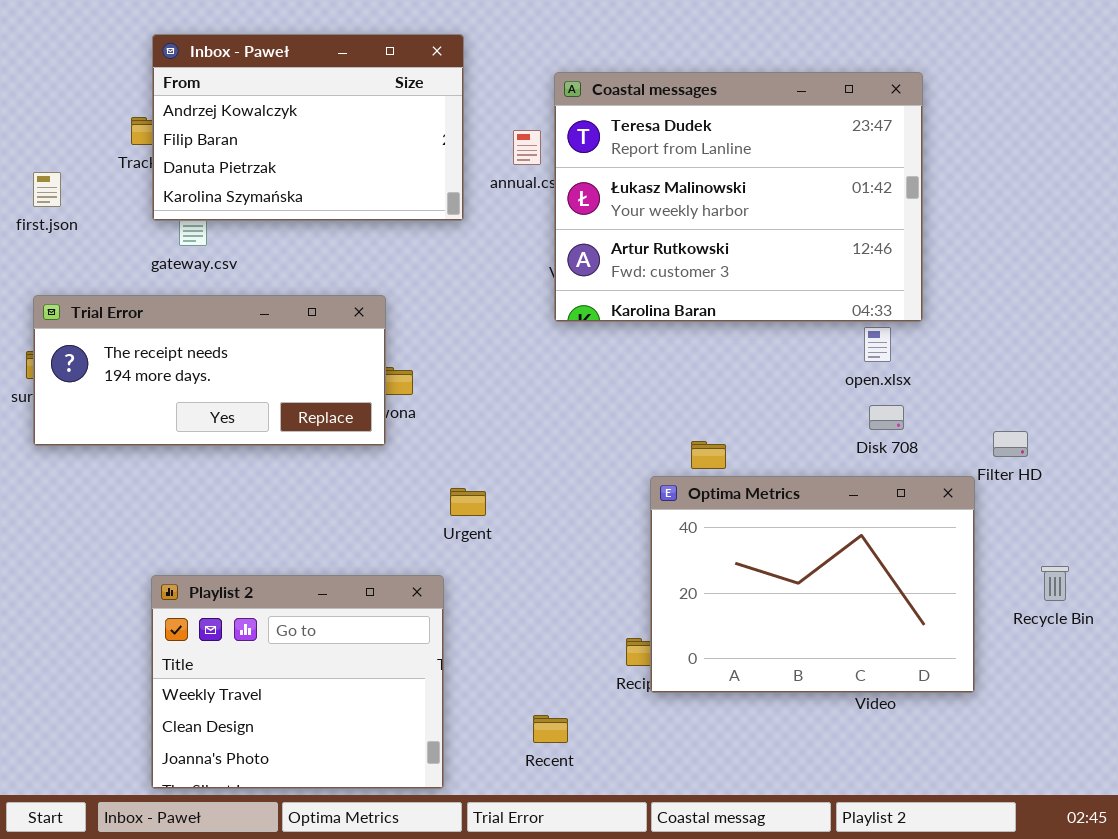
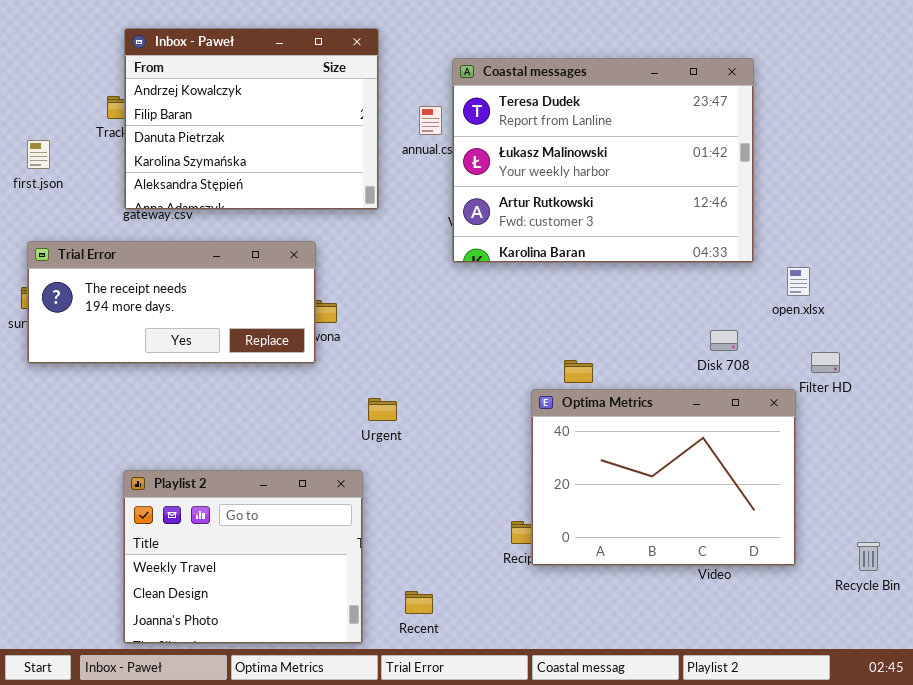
Inbox - Paweł: [152,34,464,221] -> [124,28,379,210], resized
open.xlsx: [864,327,891,362] -> [787,267,810,296], moved
Recycle Bin: [1041,566,1069,601] -> [857,542,880,571], moved
Recent: [533,715,568,743] -> [405,591,433,614], moved

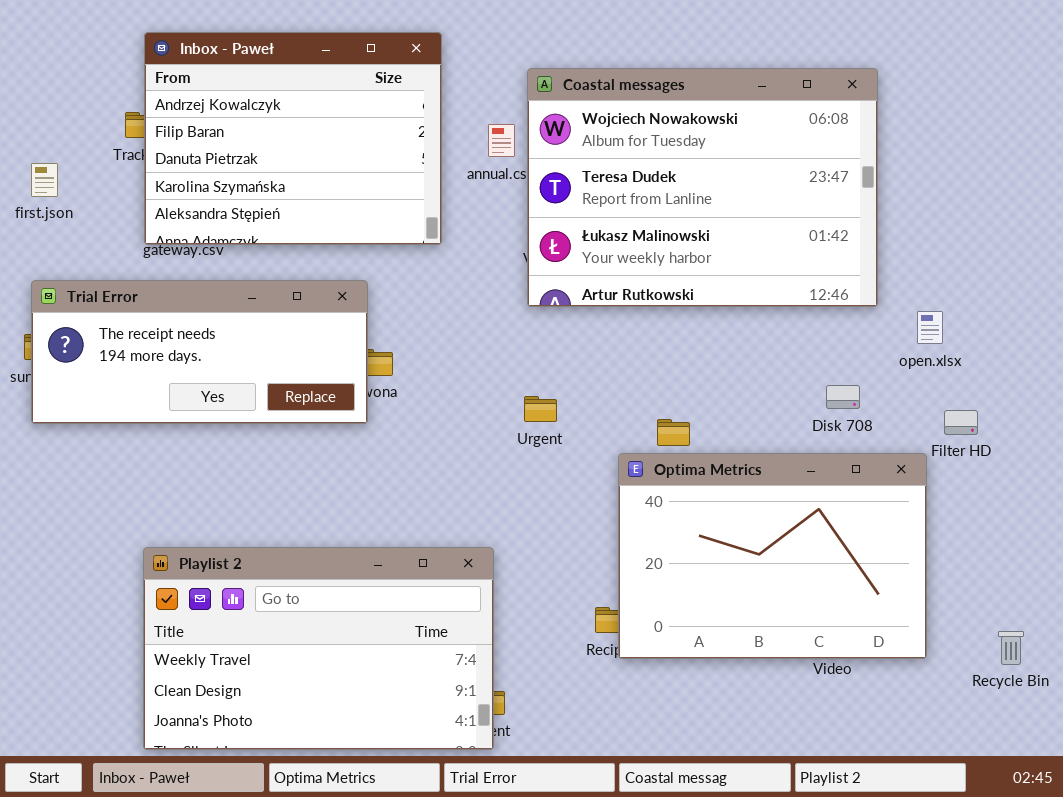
Coastal messages: [452,58,754,263] -> [527,68,878,307], scrolled up 1 row
Urgent: [368,398,397,421] -> [524,396,557,422], moved
Playlist 2: [123,470,363,644] -> [143,547,494,750], resized

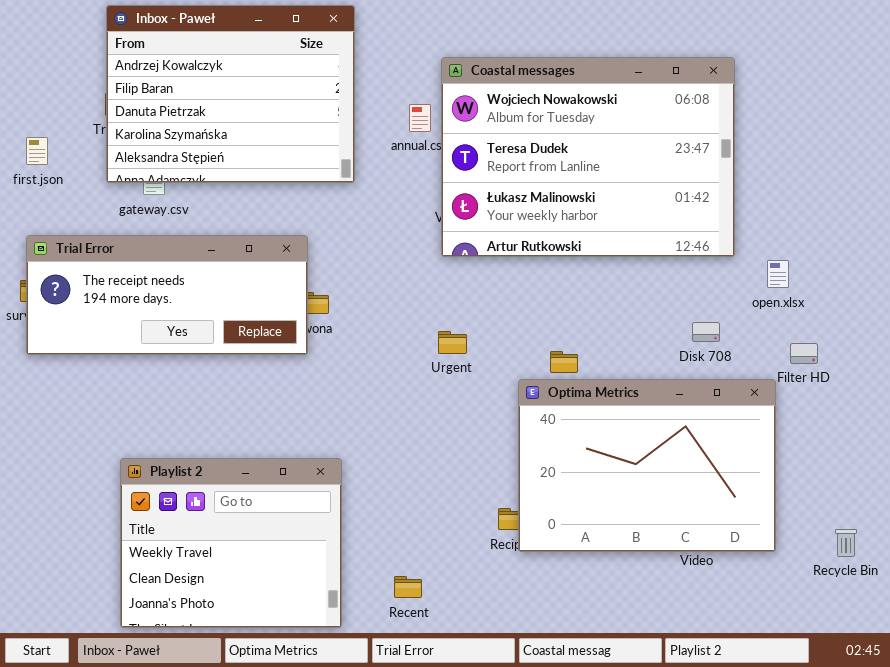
Inbox - Paweł: [144,32,442,245] -> [106,5,355,183], moved
Playlist 2: [143,547,494,750] -> [120,458,342,628], resized

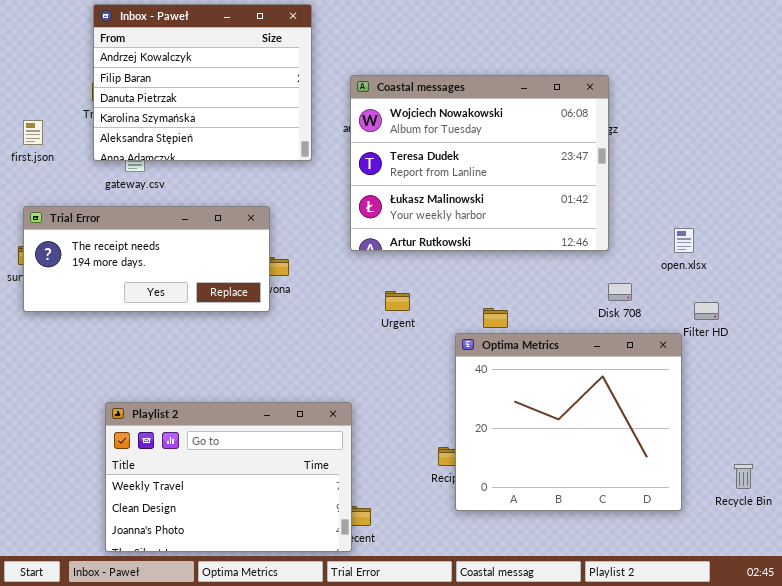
Coastal messages: [441,57,735,257] -> [350,75,609,251], moved
Optima Metrics: [518,379,776,552] -> [455,333,682,511], resized
Playlist 2: [120,458,342,628] -> [105,402,352,552], resized

